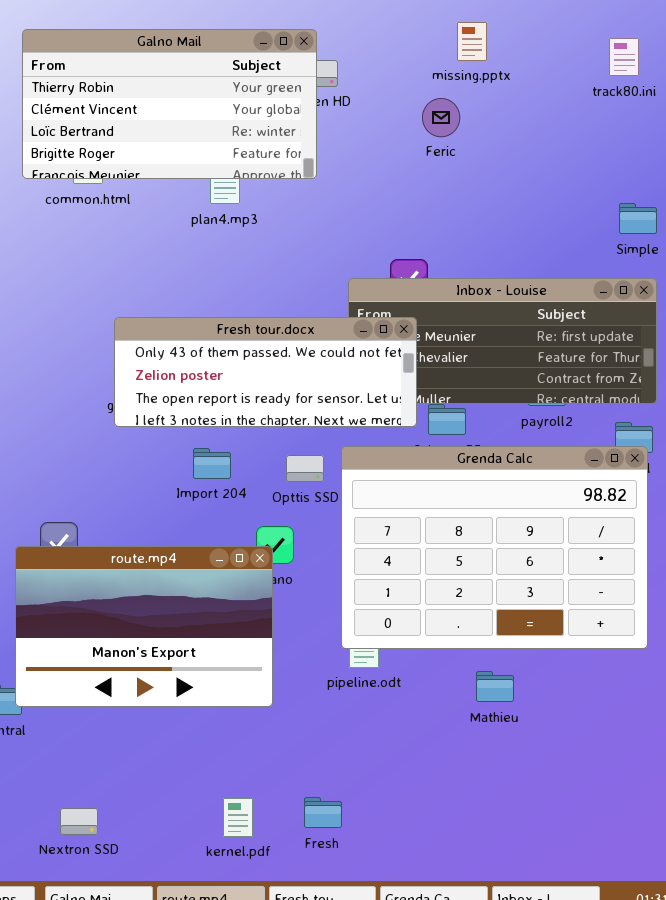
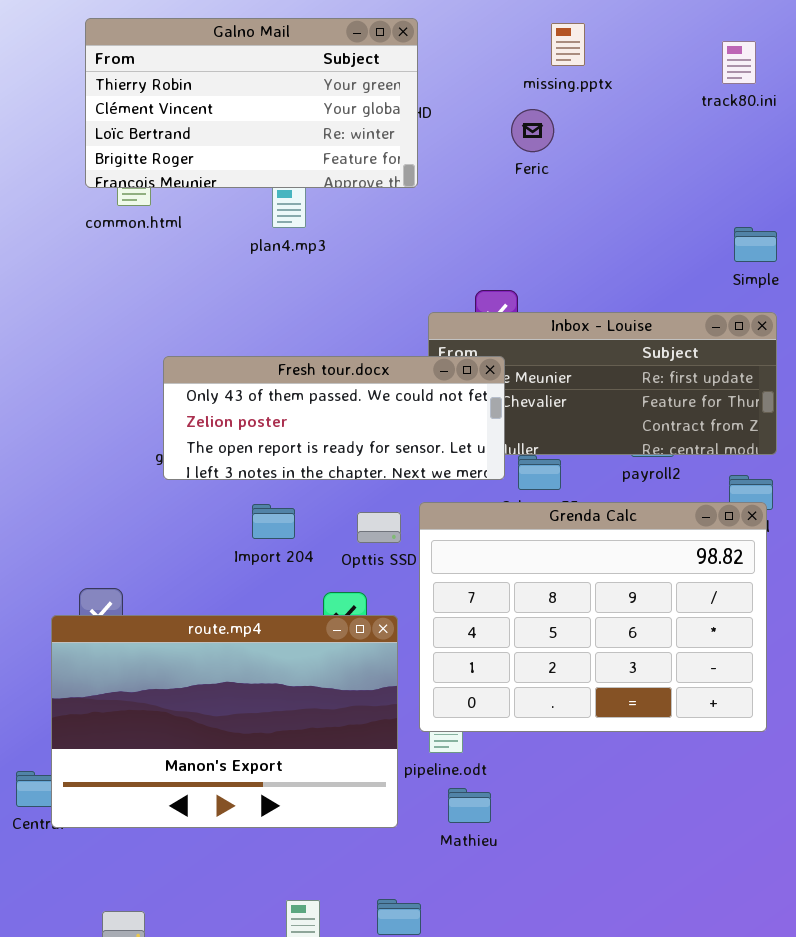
Galno Mail: [22,29,317,179] -> [85,18,418,188], moved
route.mp4: [15,546,273,707] -> [51,615,398,828], resized
Mathieu: [476,671,514,702] -> [448,788,491,823], moved

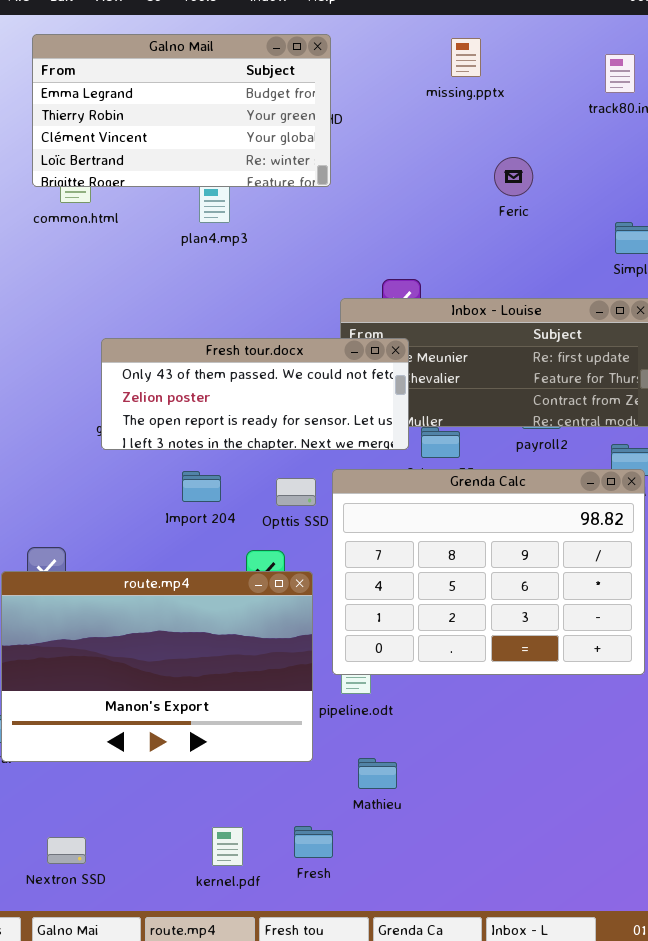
Galno Mail: [85,18,418,188] -> [32,34,331,187], scrolled up 1 row
Feric: [511,109,554,152] -> [494,157,533,196], moved
Mathieu: [448,788,491,823] -> [358,758,397,789], moved

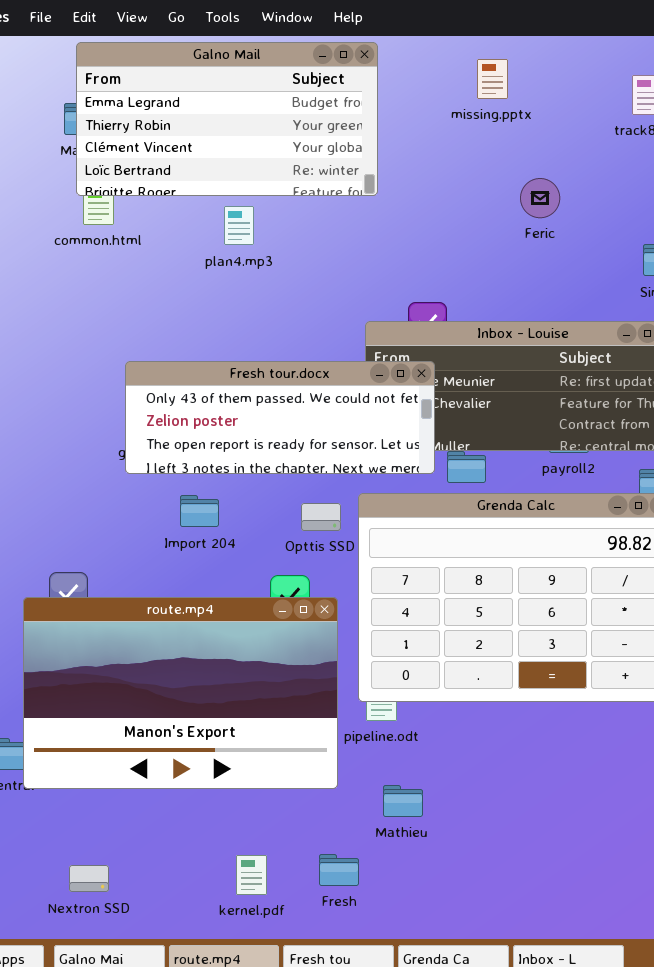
Galno Mail: [32,34,331,187] -> [76,42,378,196], moved
Import 204: [182,471,221,502] -> [180,495,219,527], moved

